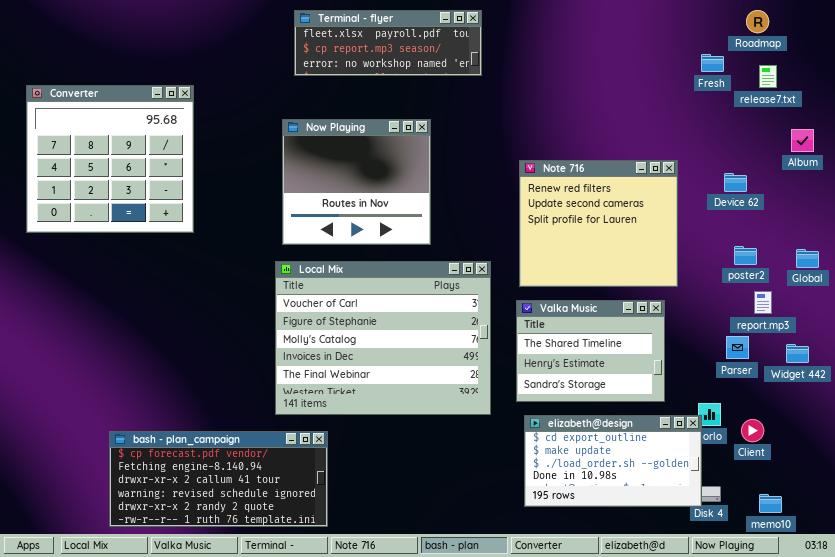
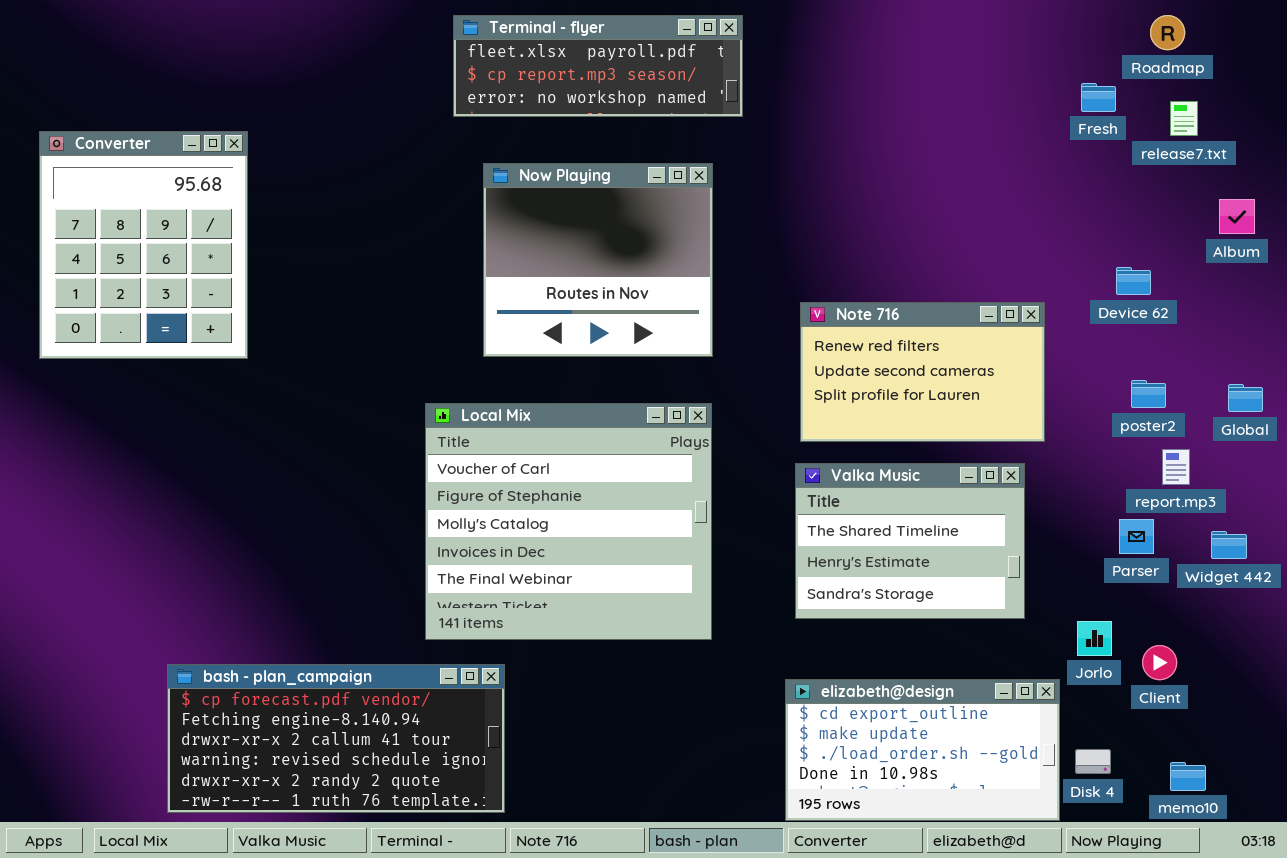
Converter: [26,85,194,233] -> [39,131,248,359], resized
Now Playing: [282,119,431,245] -> [483,163,713,357], moved
Note 716: [519,160,678,287] -> [800,302,1045,442], resized
Local Mix: [275,261,491,415] -> [425,403,712,640], resized
elizabeth@design: [524,415,702,507] -> [785,679,1060,821], moved

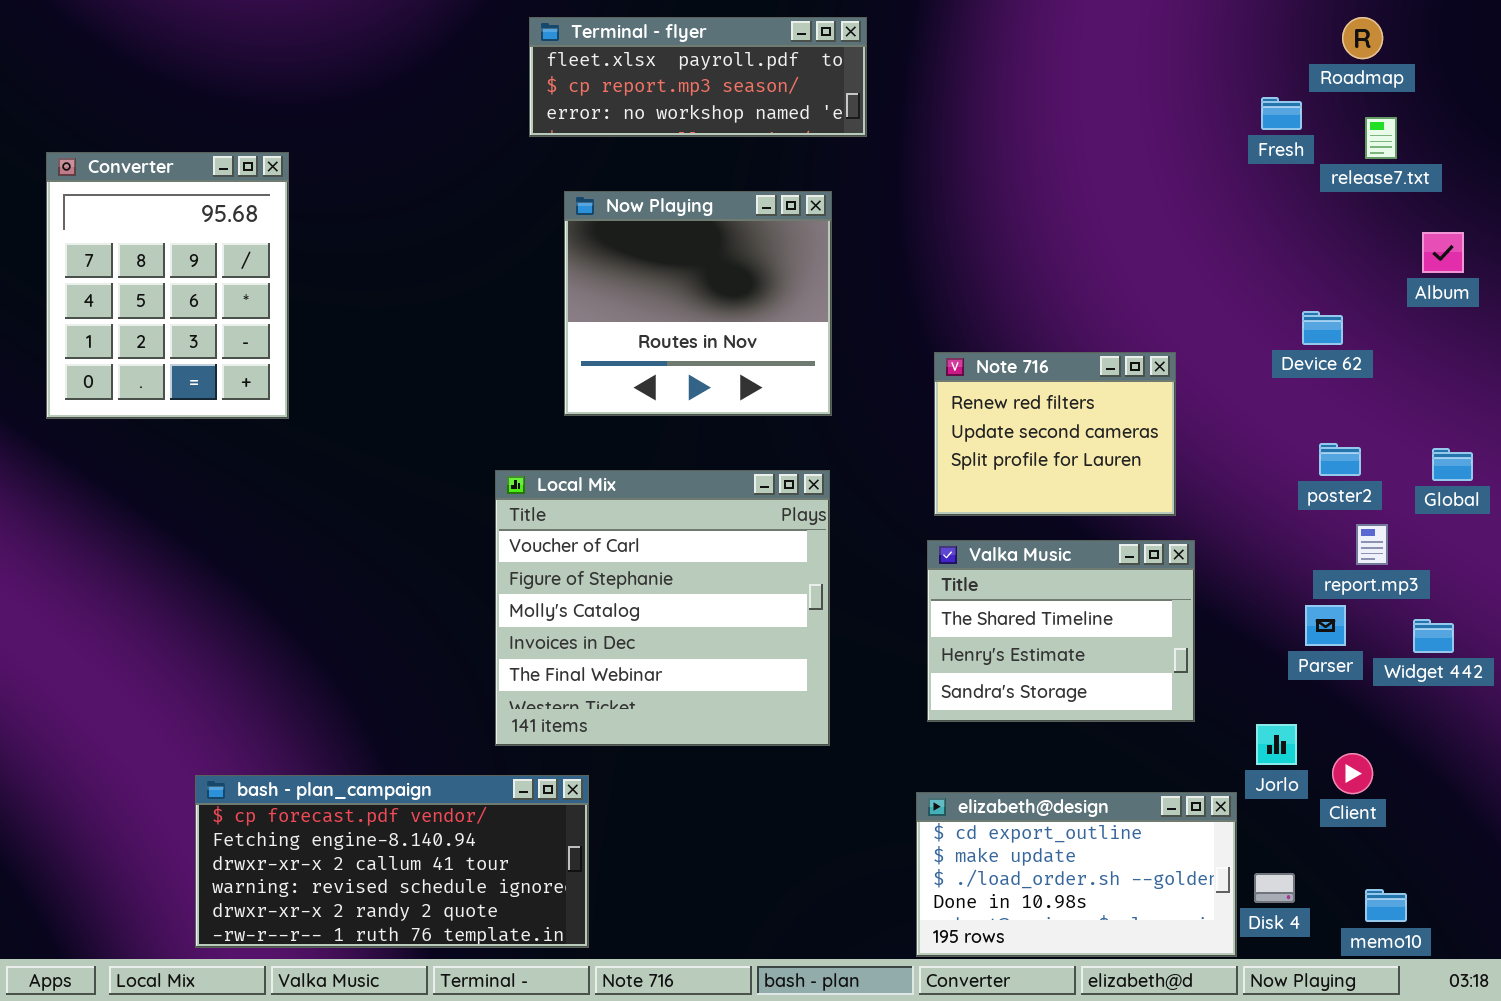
Note 716: [800,302,1045,442] -> [934,352,1176,516], resized

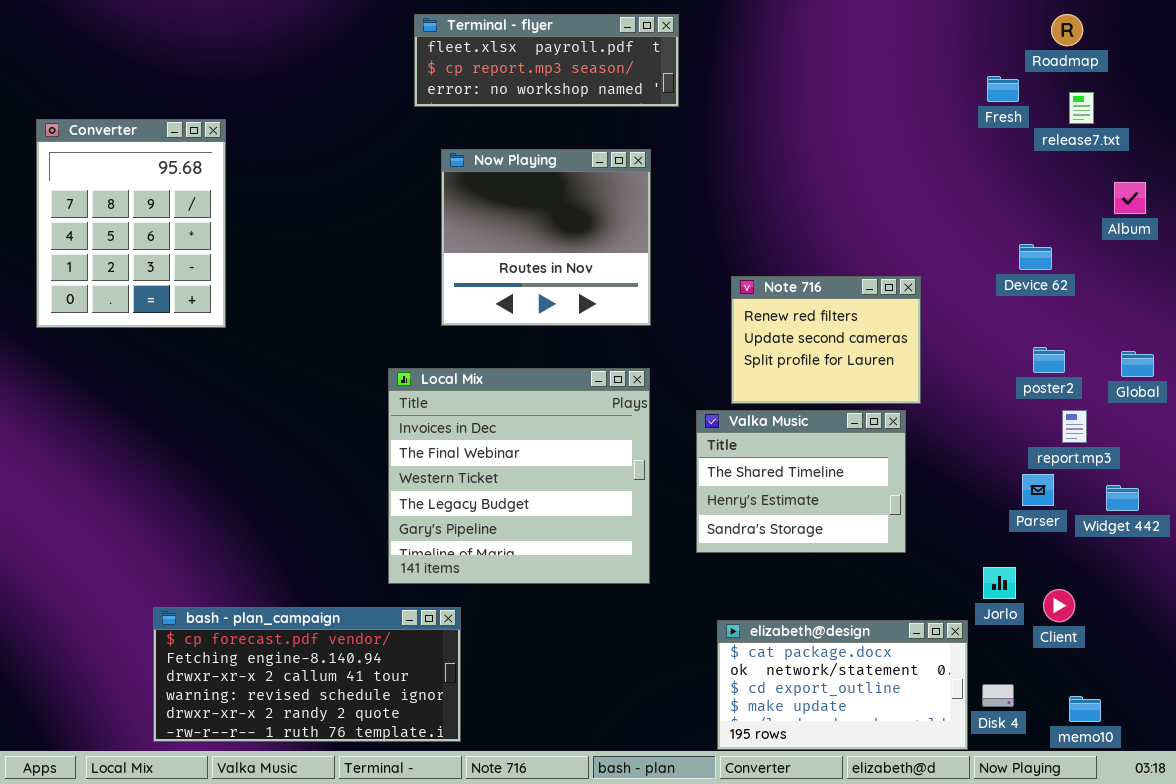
Local Mix: [495,470,830,746] -> [388,368,650,584], scrolled down 3 rows
Valka Music: [927,540,1195,722] -> [696,410,906,553], moved
elizabeth@design: [916,792,1237,957] -> [717,620,968,750], scrolled up 2 rows

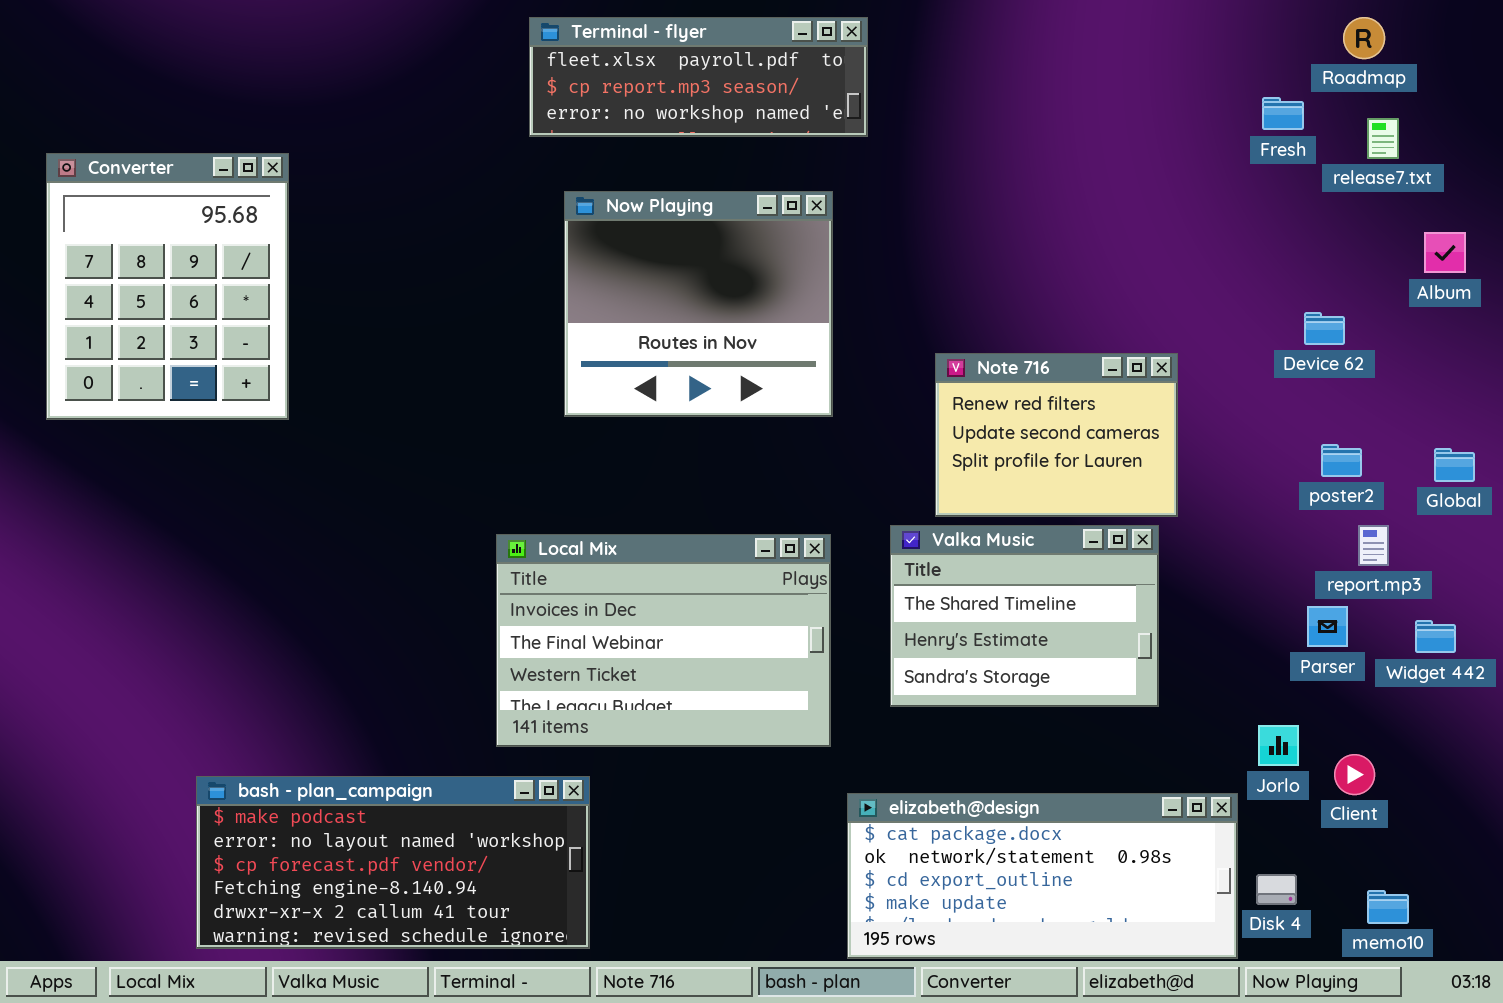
Local Mix: [388,368,650,584] -> [496,534,831,747], resized
bash - plan_campaign: [153,607,461,742] -> [196,776,590,949], scrolled up 2 rows
elizabeth@design: [717,620,968,750] -> [847,793,1238,959], resized

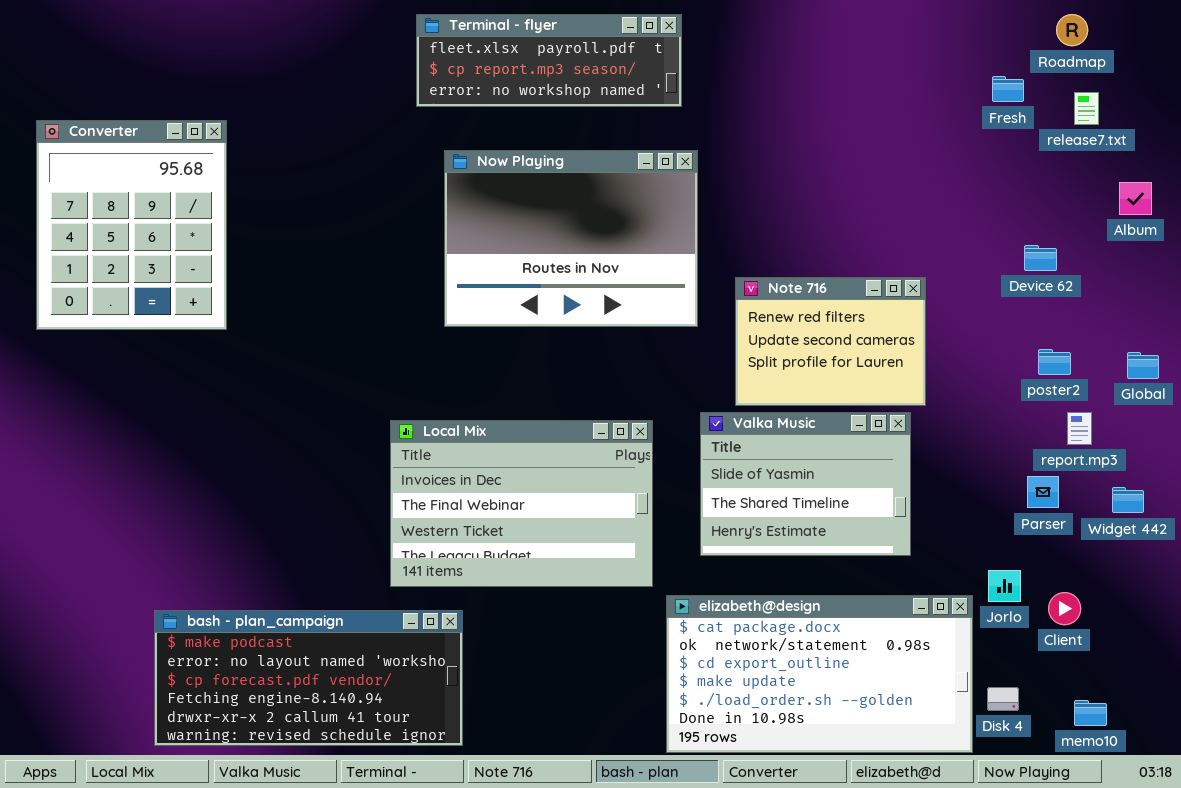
Now Playing: [564,191,833,417] -> [444,150,698,327], resized
Valka Music: [890,525,1159,707] -> [700,412,911,556], scrolled up 1 row
elizabeth@design: [847,793,1238,959] -> [666,595,973,753], resized

